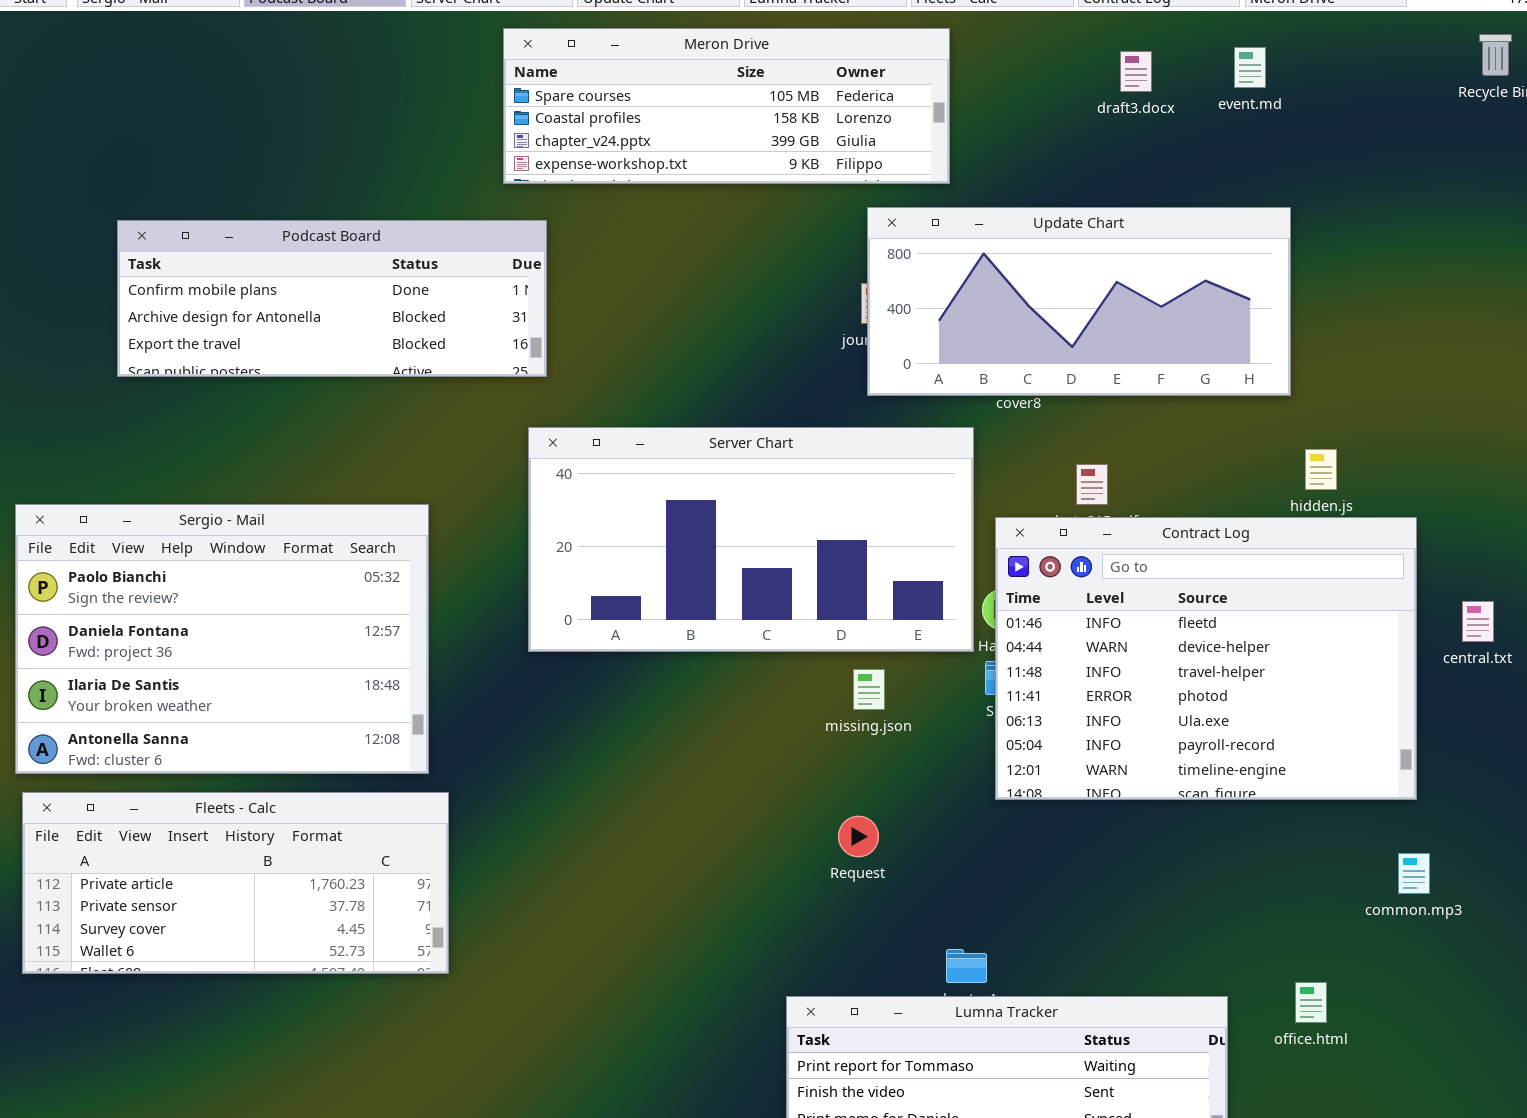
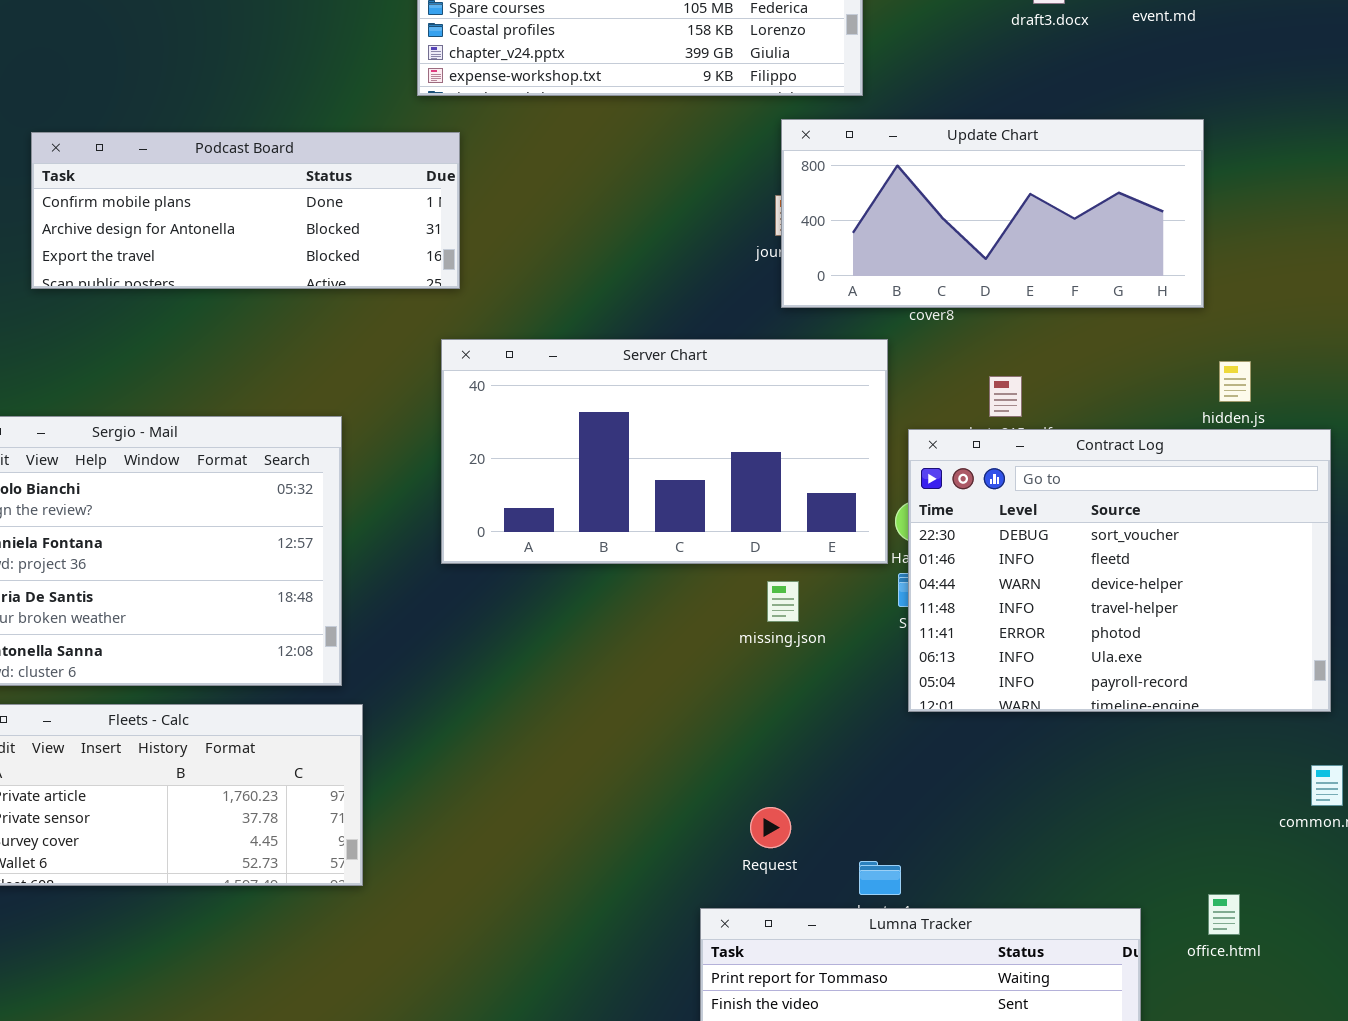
Contract Log: [995,517,1417,800] -> [908,429,1331,712], scrolled up 1 row
Request: [838,816,879,857] -> [750,807,791,848], moved

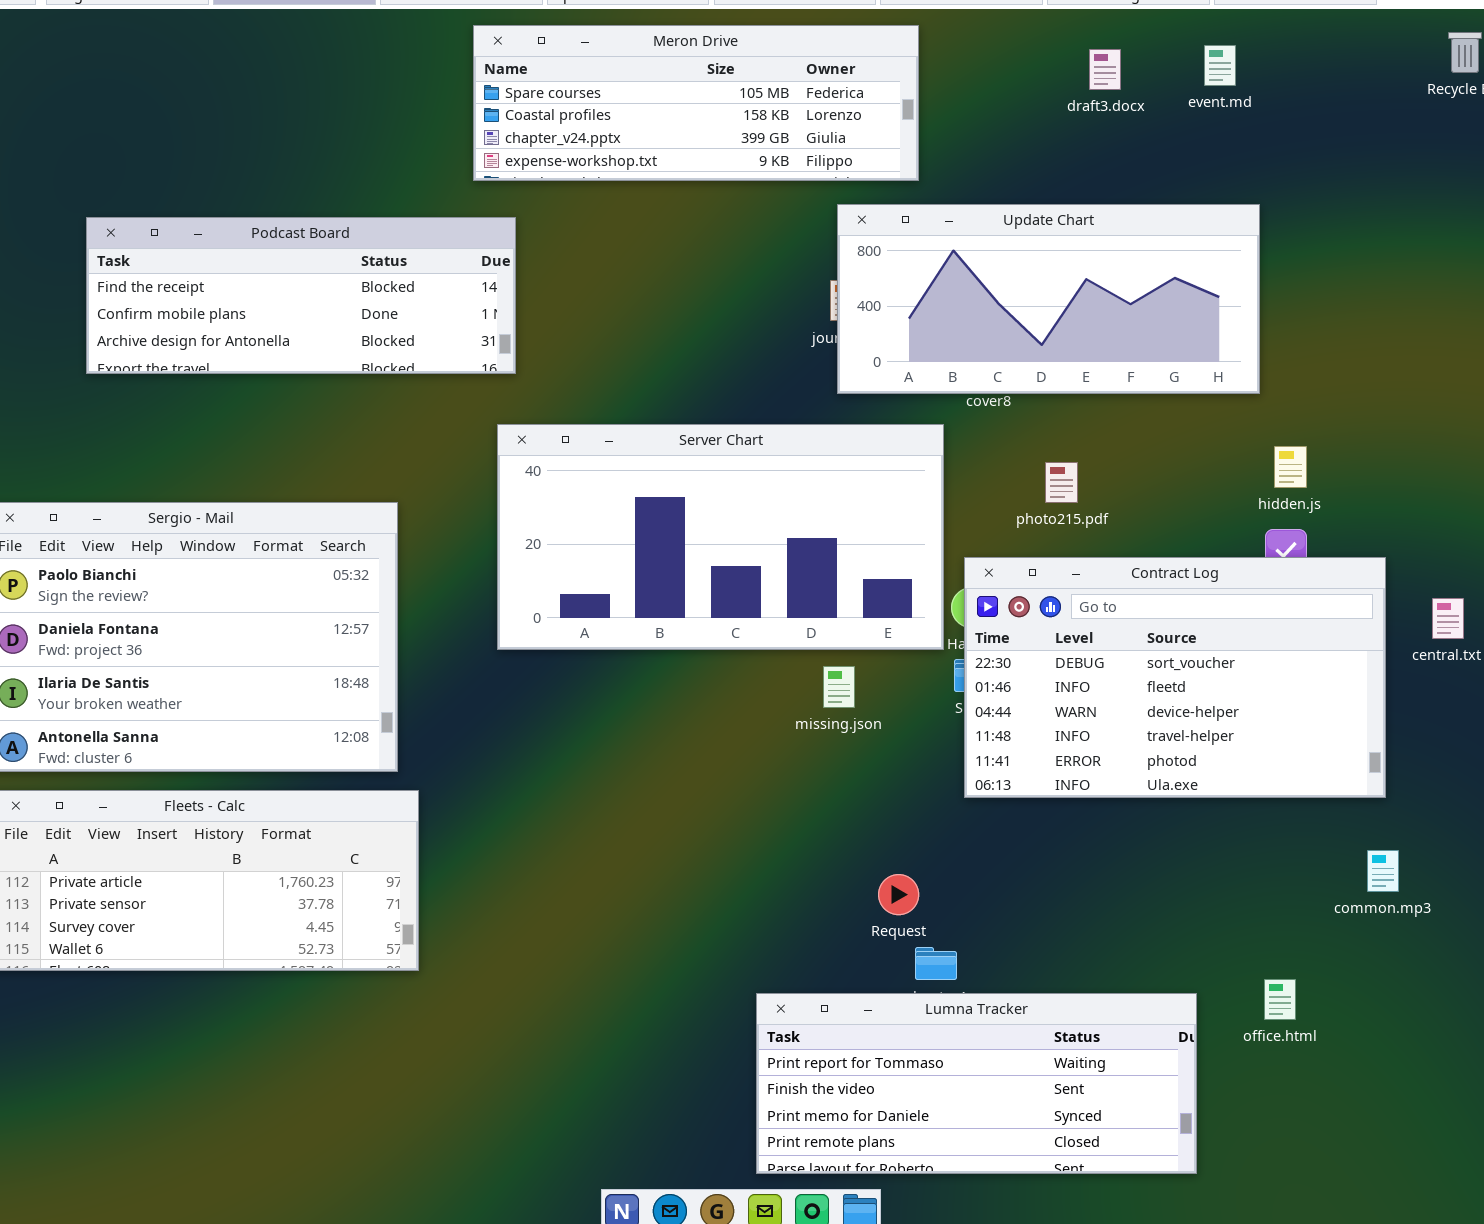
Podcast Board: [31,132,460,289] -> [86,217,516,374], scrolled up 1 row
Contract Log: [908,429,1331,712] -> [964,557,1386,798], resized
Request: [750,807,791,848] -> [878,874,919,915], moved

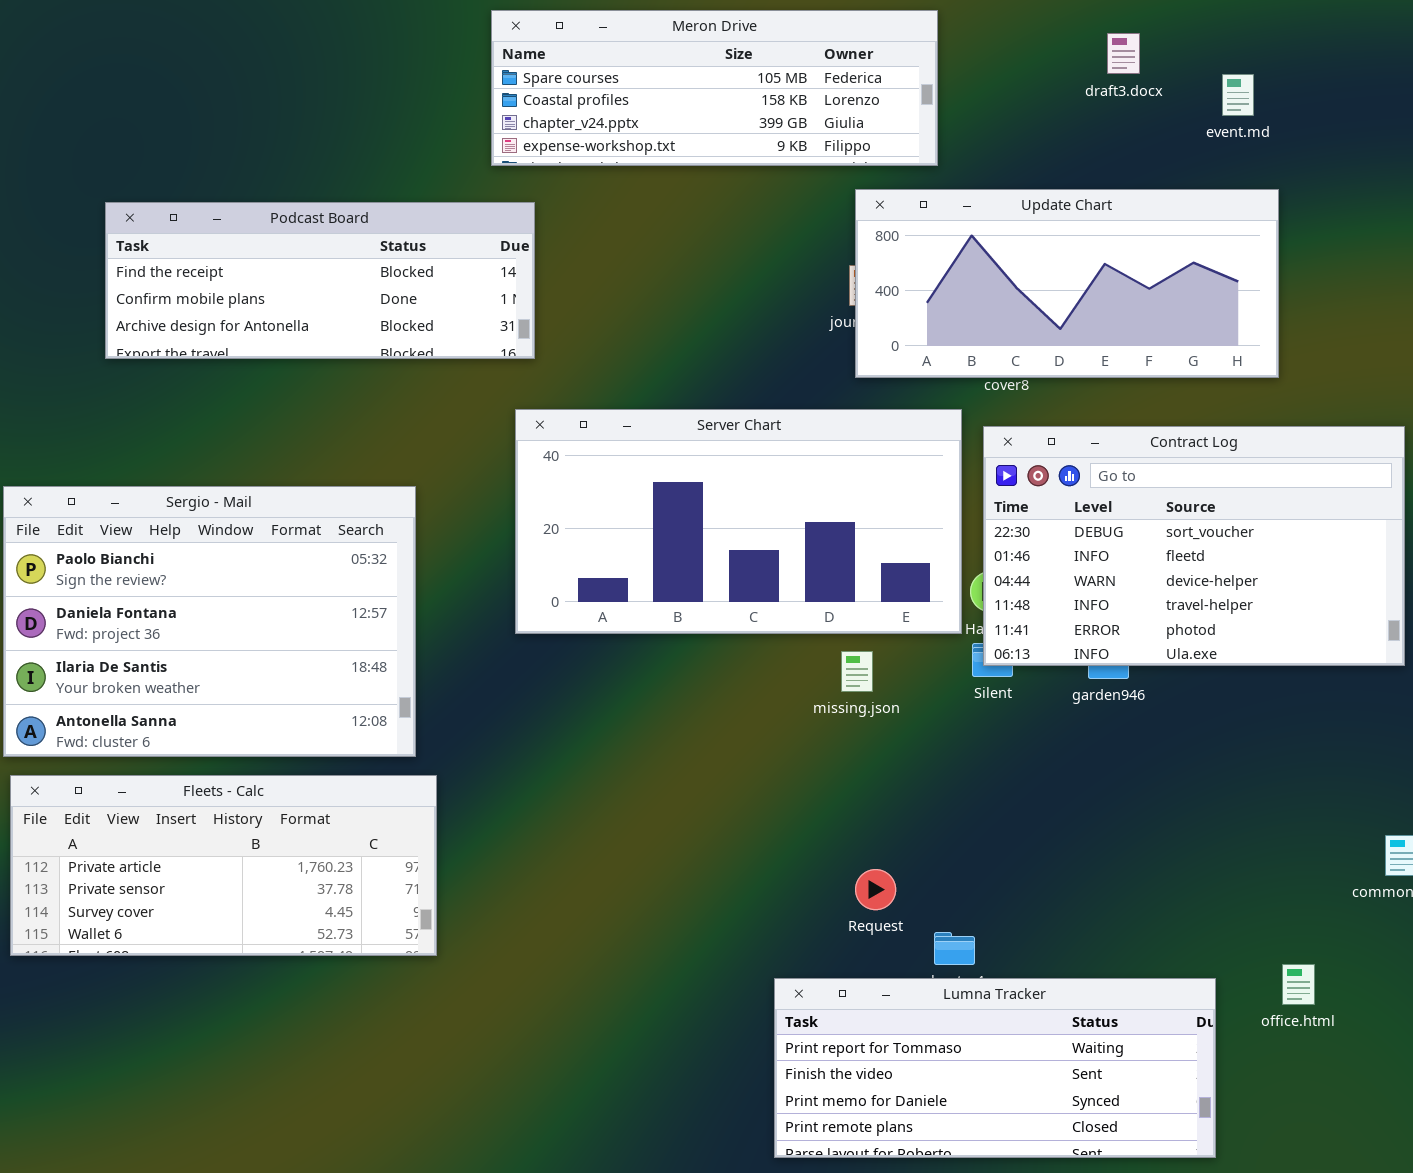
event.md: [1204,45,1236,86] -> [1222,74,1254,116], moved
Contract Log: [964,557,1386,798] -> [983,426,1405,666], moved
Request: [878,874,919,915] -> [855,869,896,910], moved

